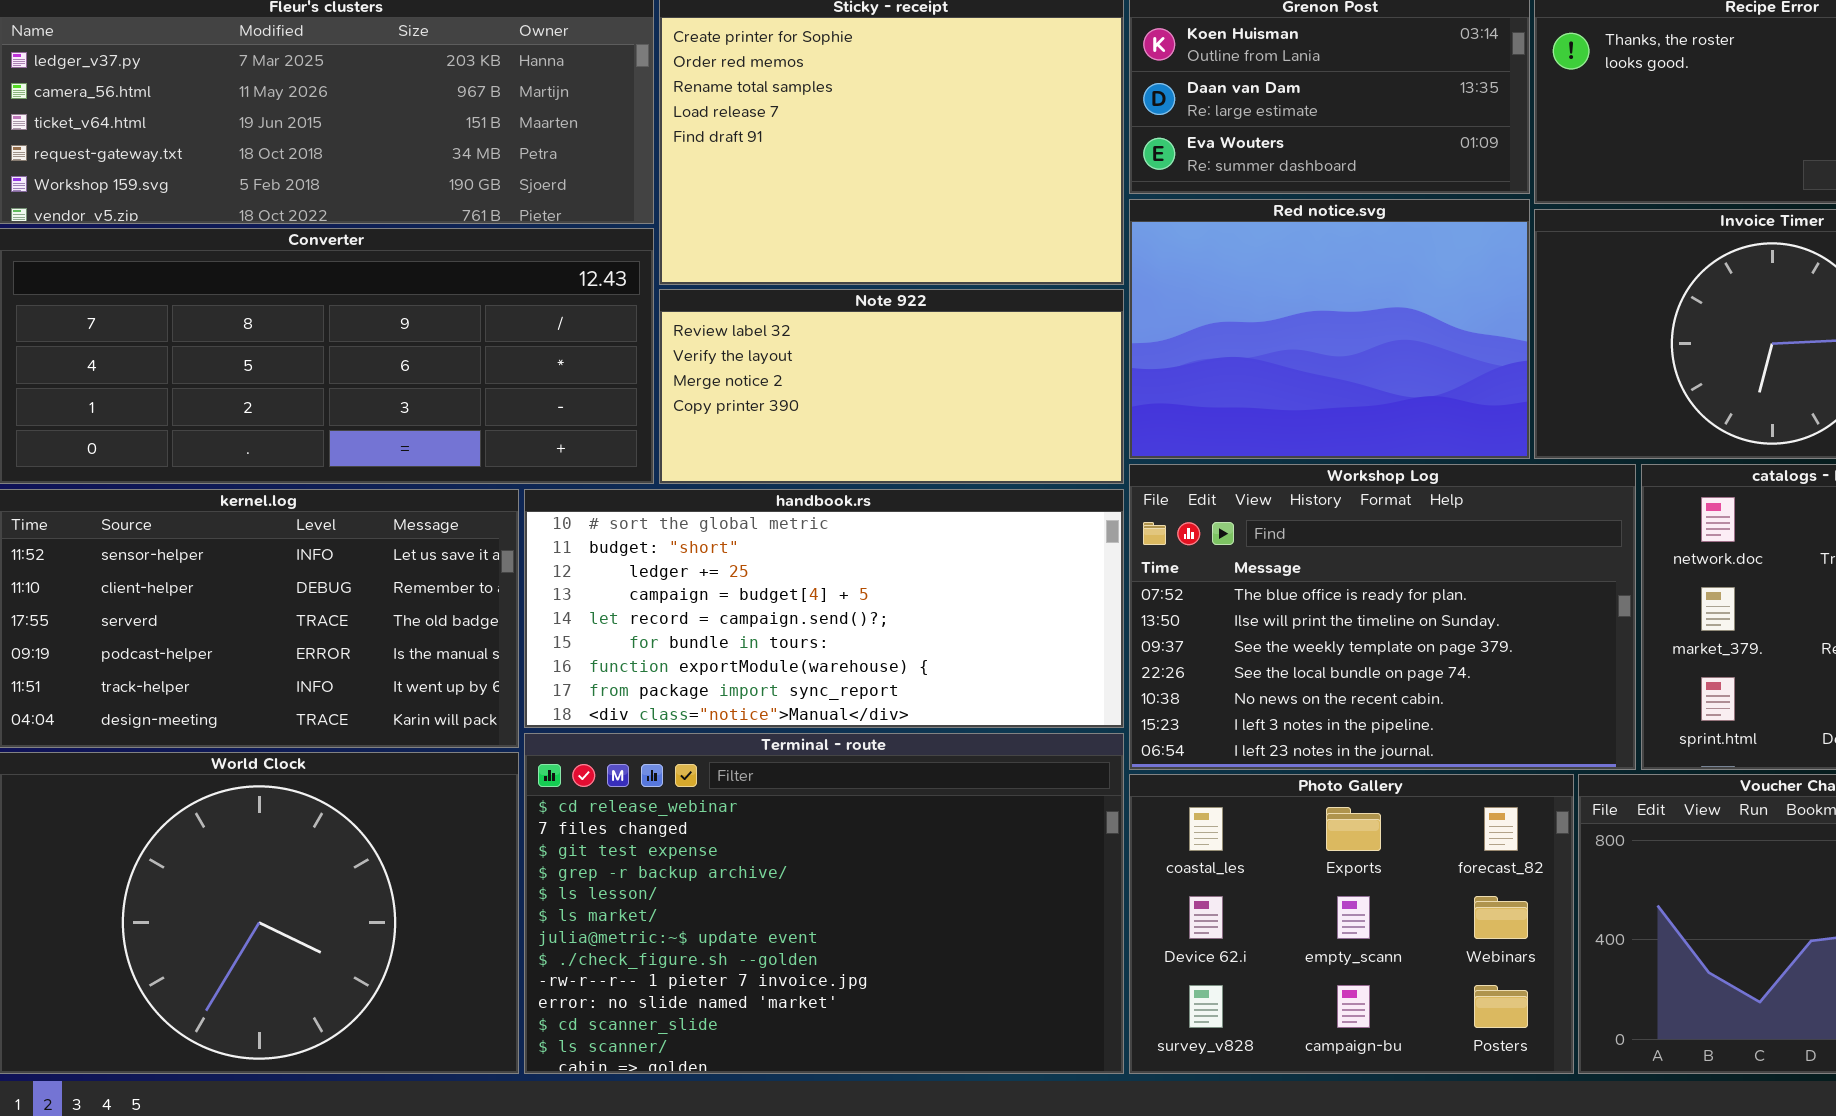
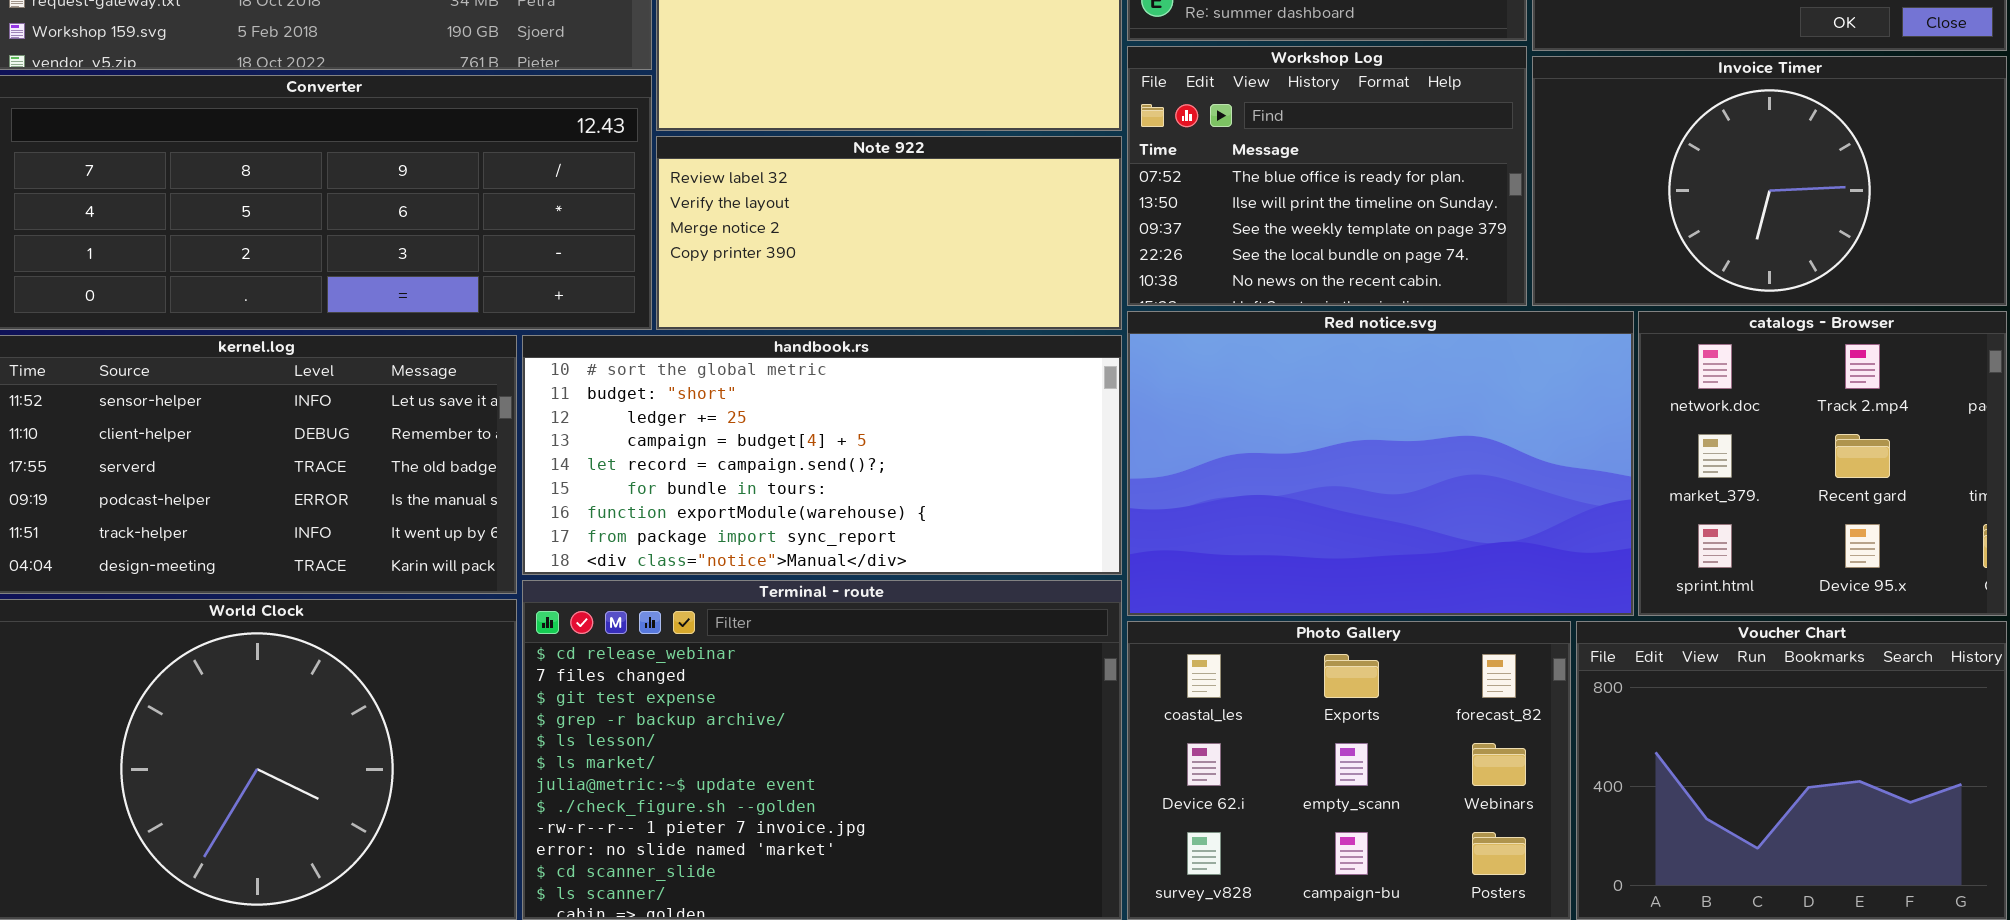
Red notice.svg: [1129,199,1530,459] -> [1127,311,1634,616], moved, resized
Workshop Log: [1129,464,1636,770] -> [1127,46,1527,306], moved, resized

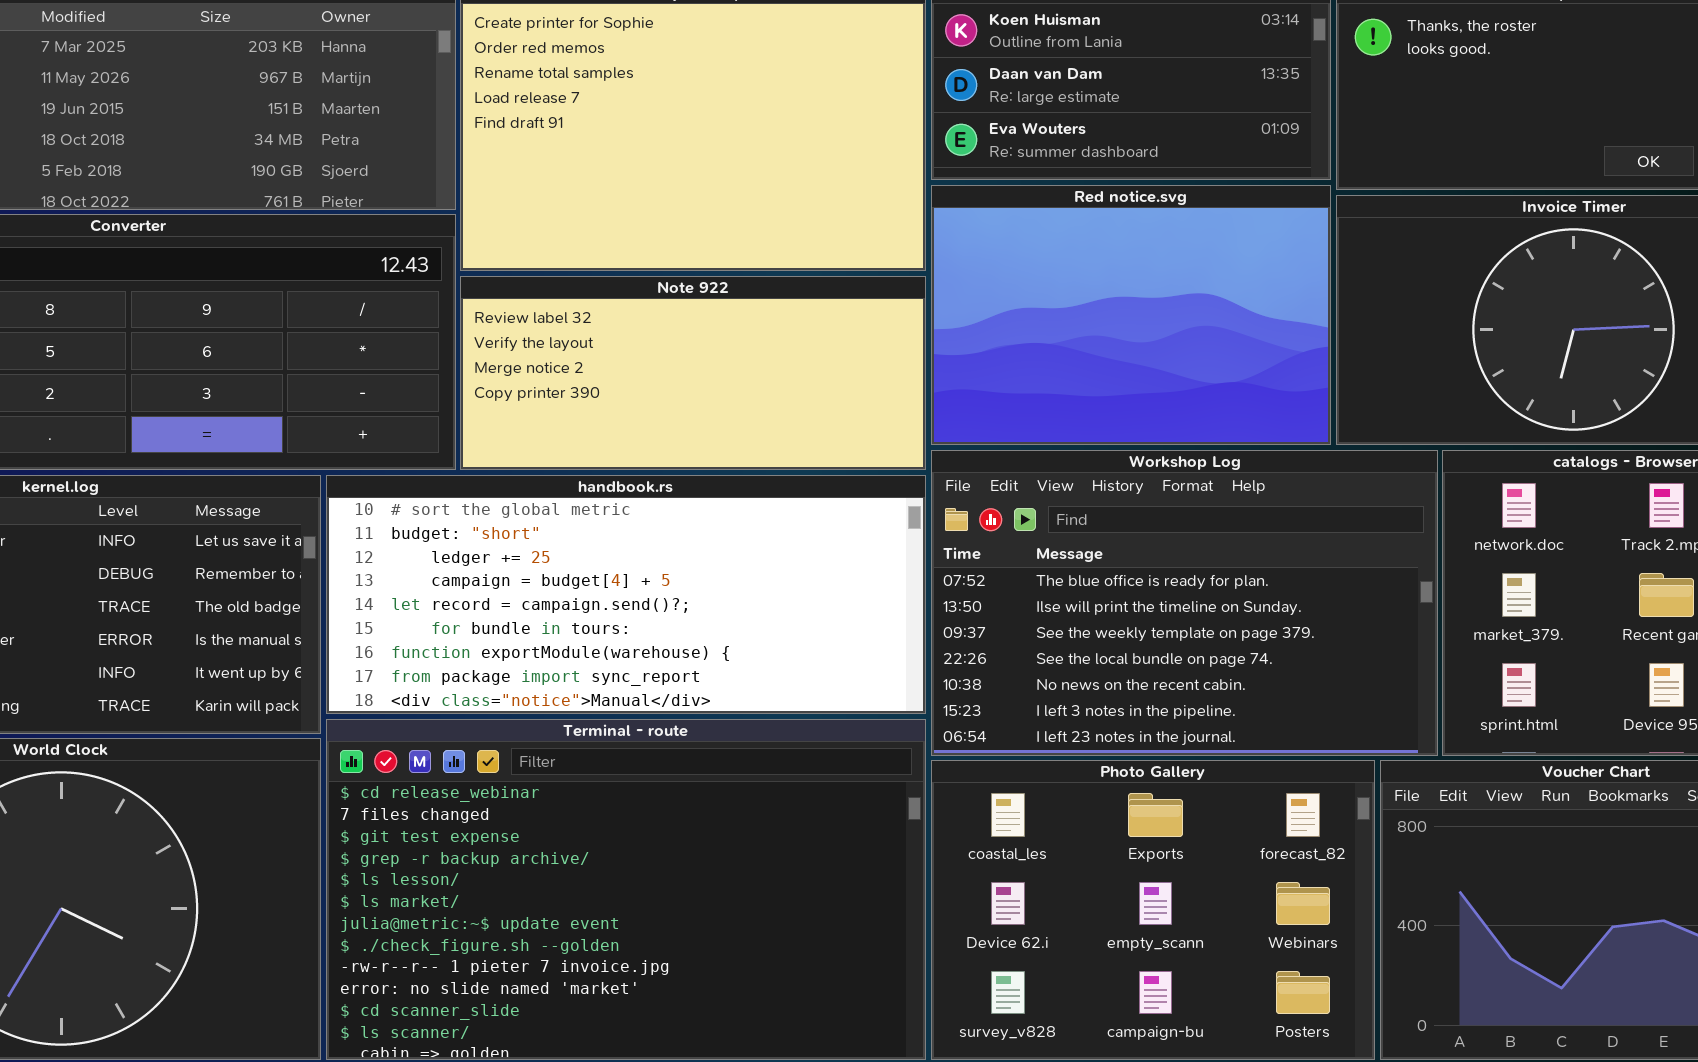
Workshop Log: [1127,46,1527,306] -> [931,450,1438,756], moved, resized
Red notice.svg: [1127,311,1634,616] -> [931,185,1331,445], moved, resized

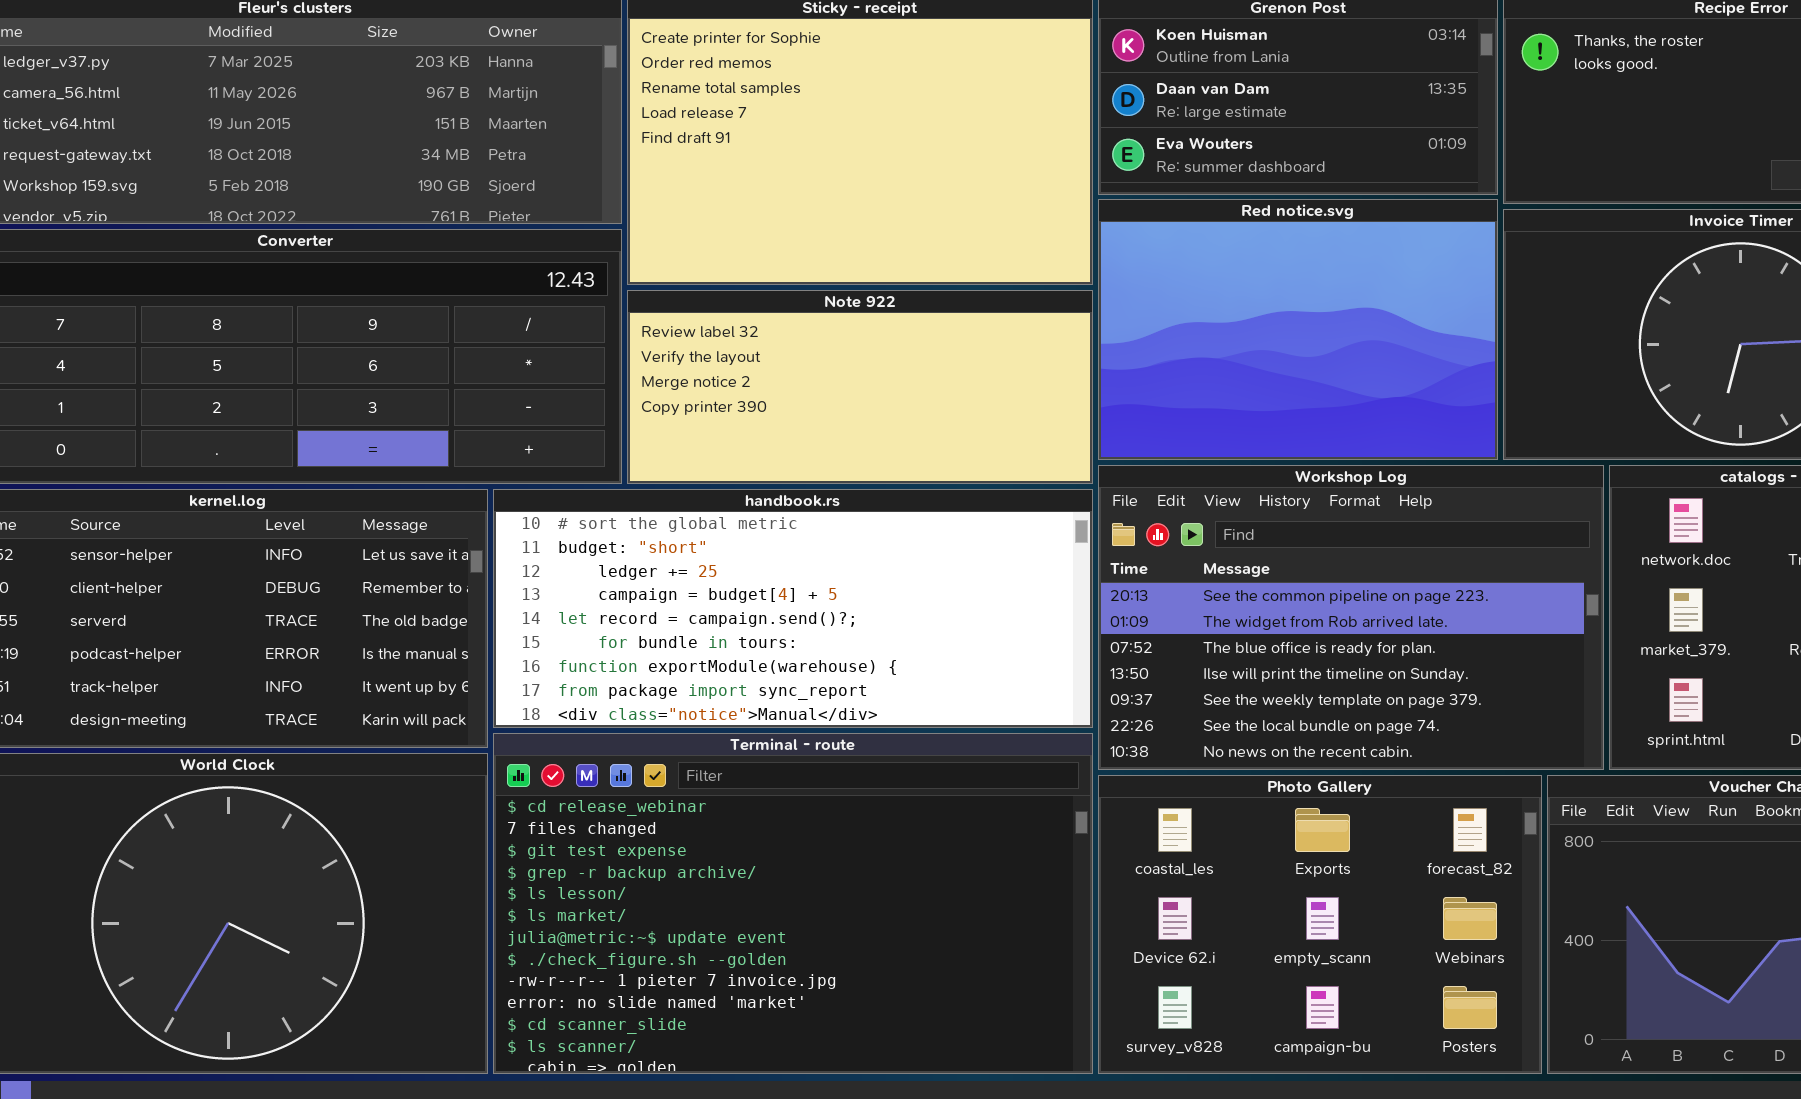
Workshop Log: [931,450,1438,756] -> [1098,465,1604,770], scrolled up 2 rows

